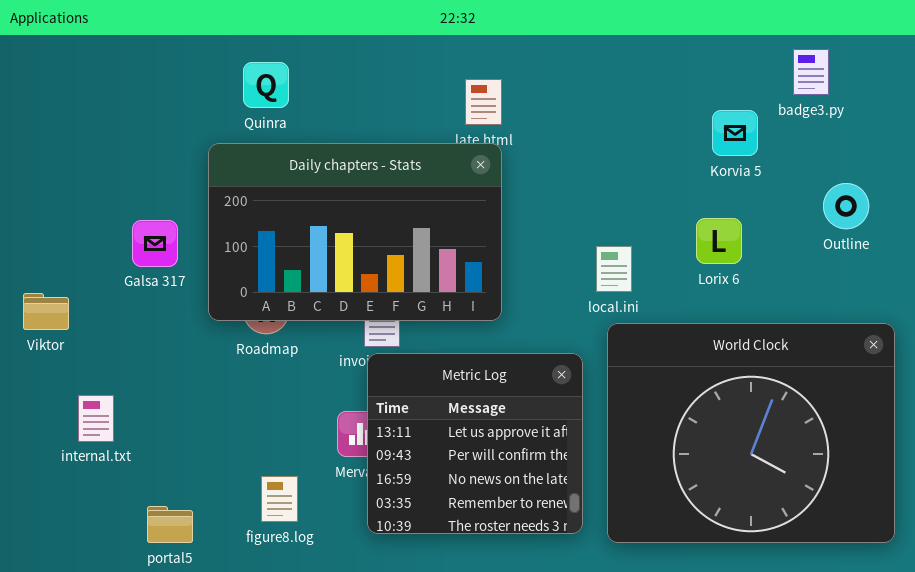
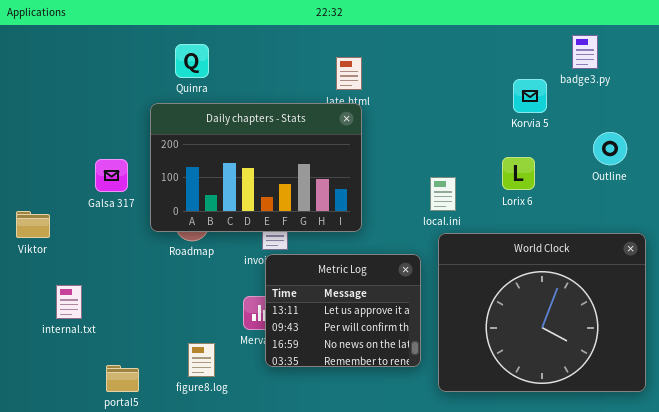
Metric Log: [367,353,583,534] -> [265,254,421,367], resized

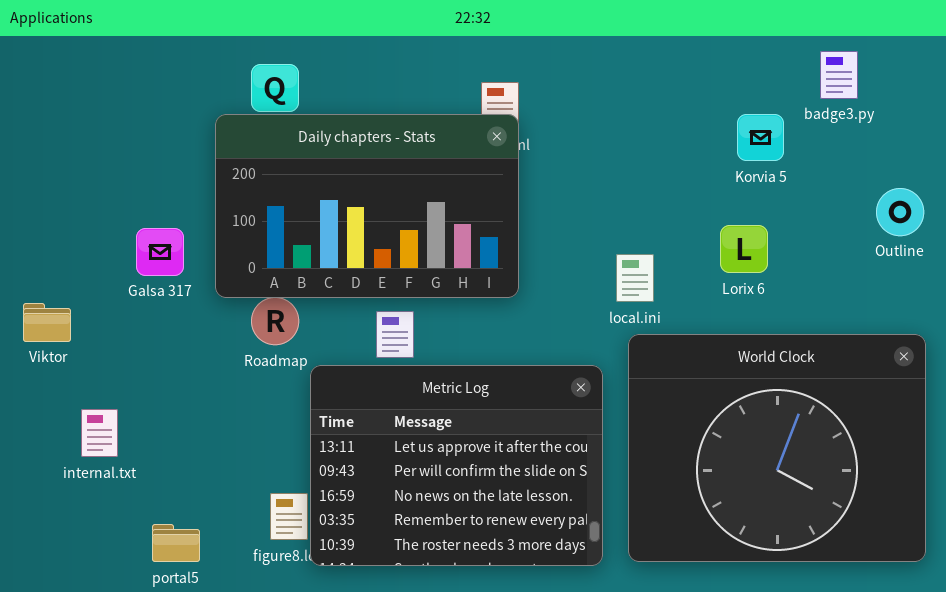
Daily chapters - Stats: [150,103,362,232] -> [215,114,519,298], moved
Outline: [593,132,627,165] -> [876,188,924,236], moved
Metric Log: [265,254,421,367] -> [310,365,603,566], resized

